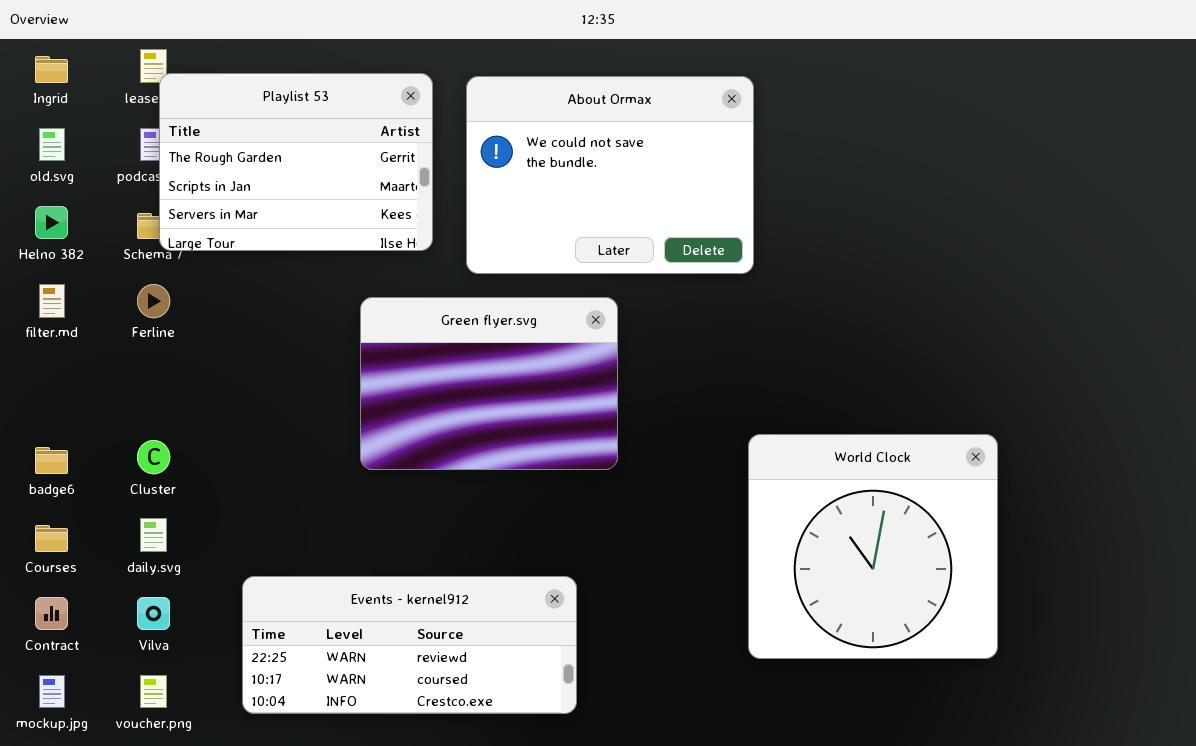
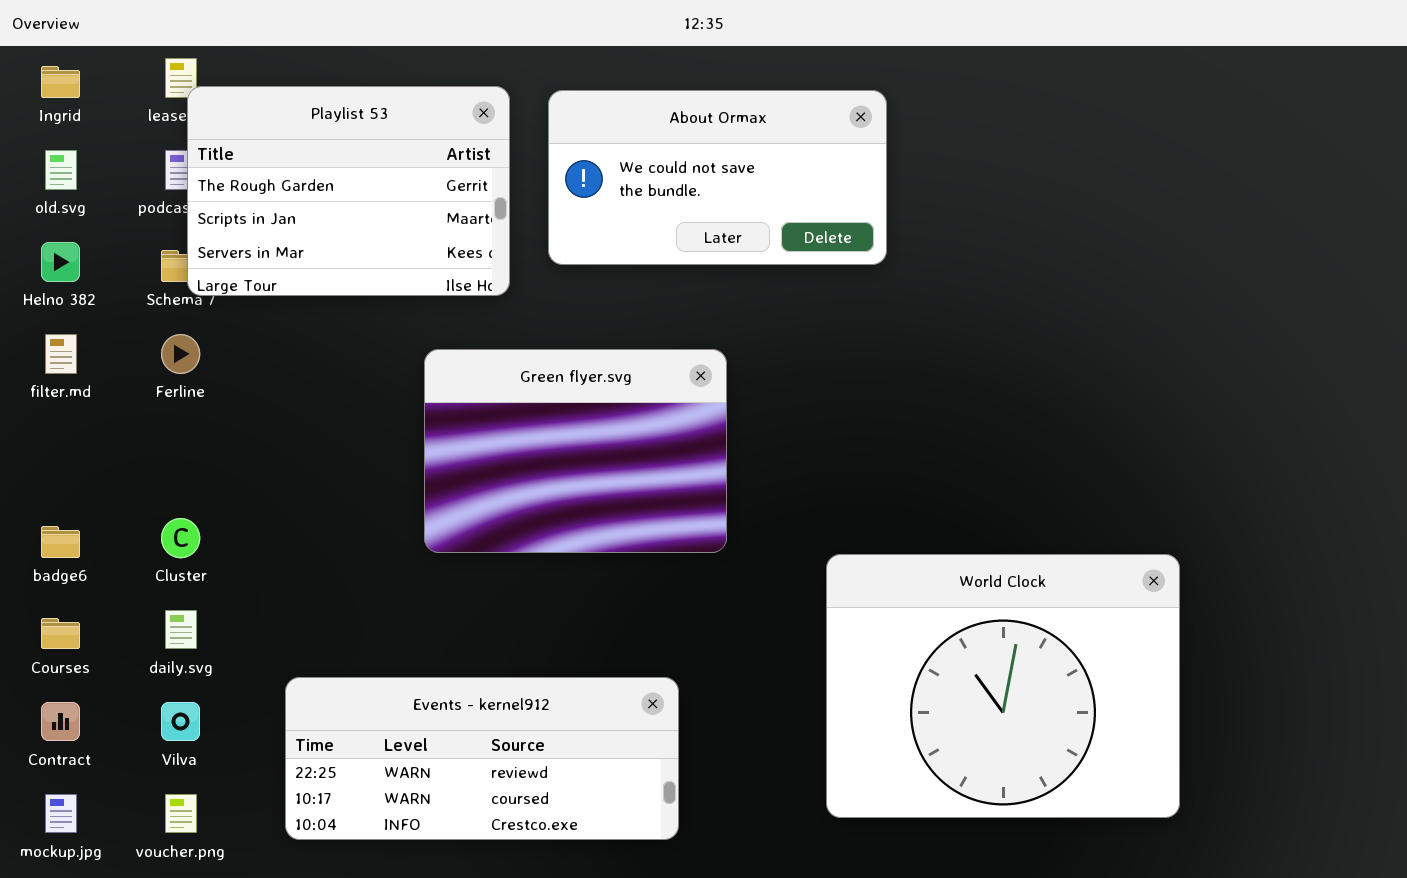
About Ormax: [466,76,754,274] -> [548,90,887,265], resized
World Clock: [748,434,998,659] -> [826,554,1180,818], moved, resized

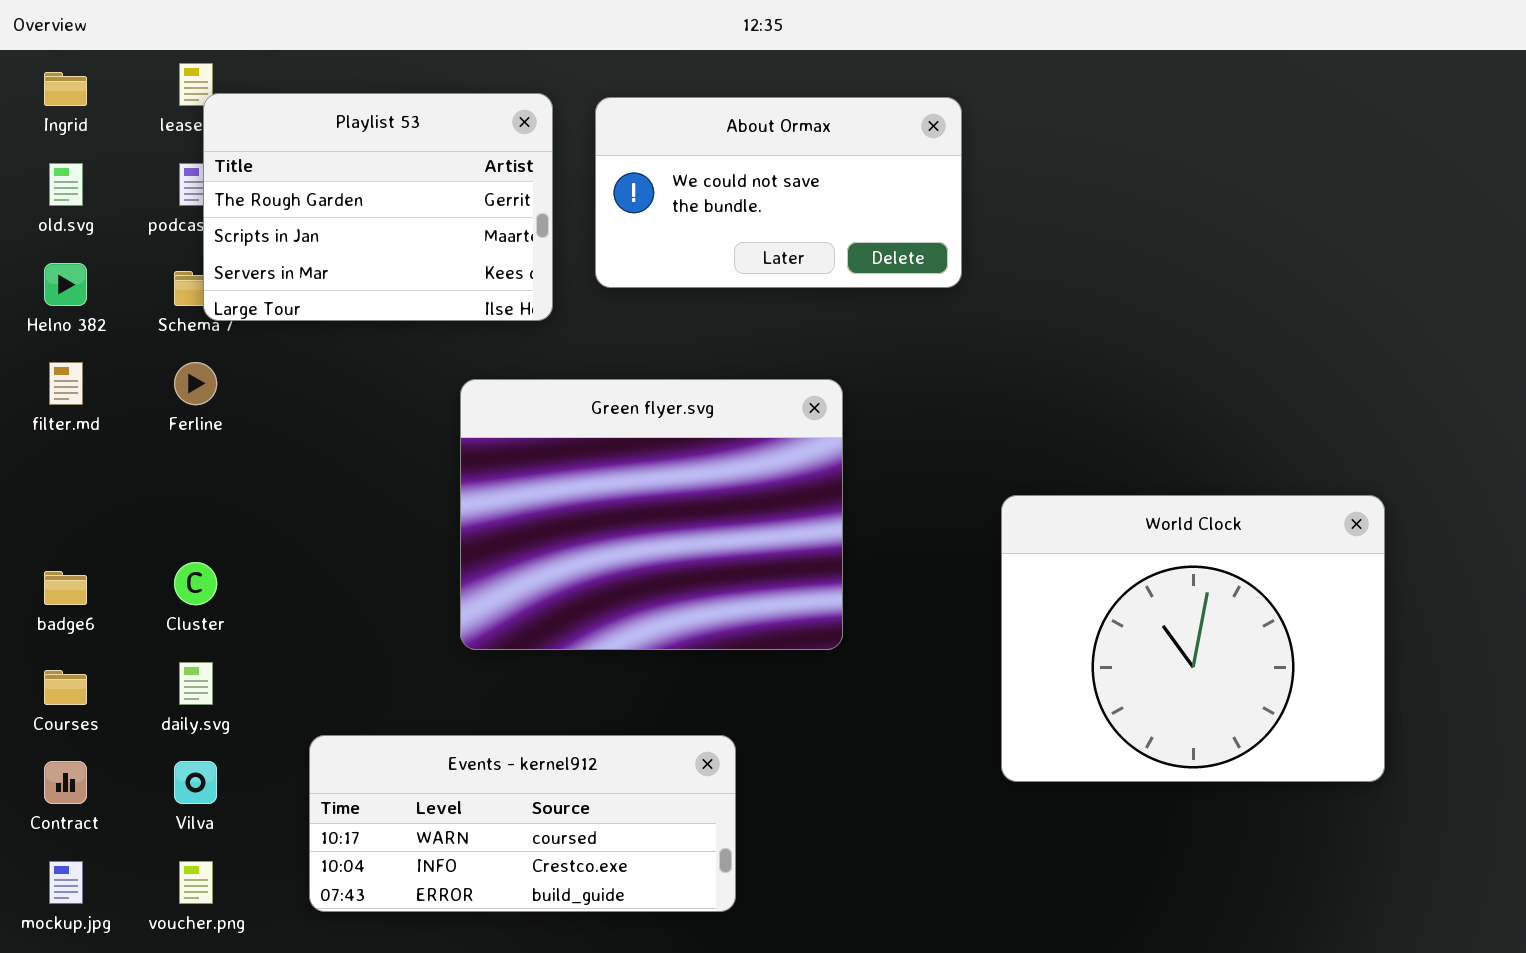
Green flyer.svg: [424,349,727,553] -> [460,379,843,650], resized
World Clock: [826,554,1180,818] -> [1001,495,1385,782], moved
Events - kernel912: [285,677,679,840] -> [309,735,736,912], scrolled down 1 row

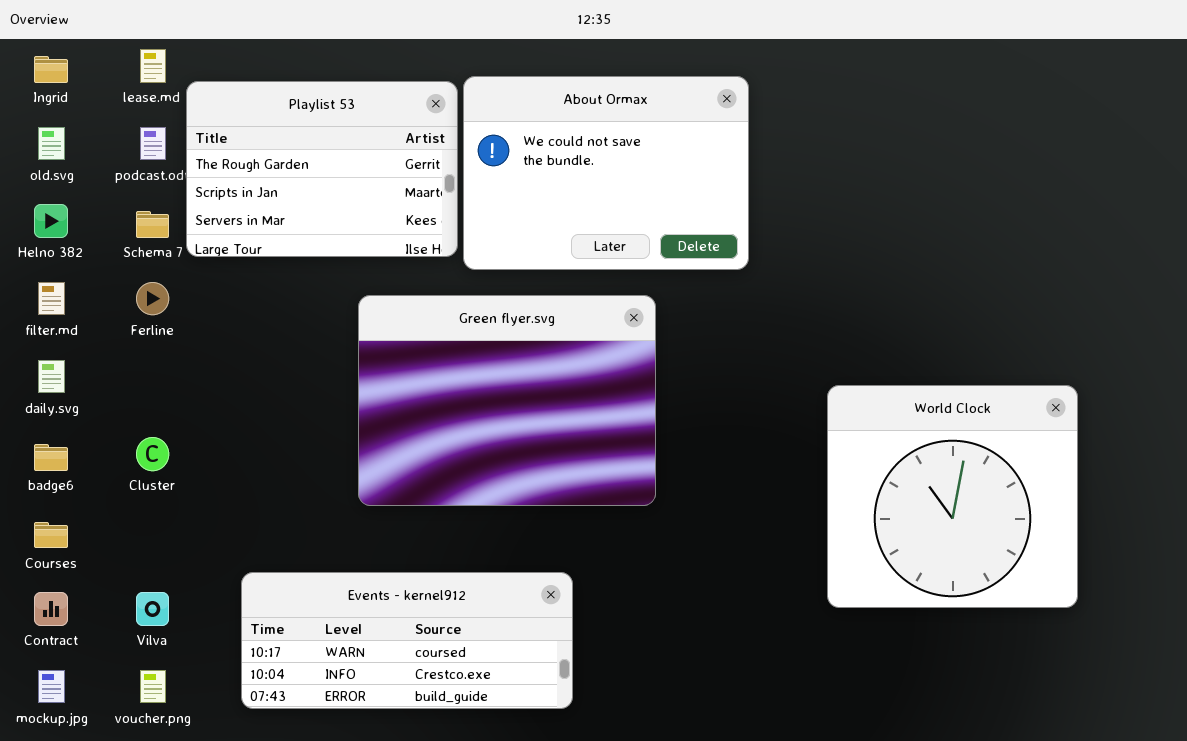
Playlist 53: [203,93,553,321] -> [186,81,458,257], moved
About Ormax: [595,97,962,288] -> [463,76,749,270], resized
World Clock: [1001,495,1385,782] -> [827,385,1078,608], resized
daily.svg: [179,662,213,705] -> [38,360,65,393], moved

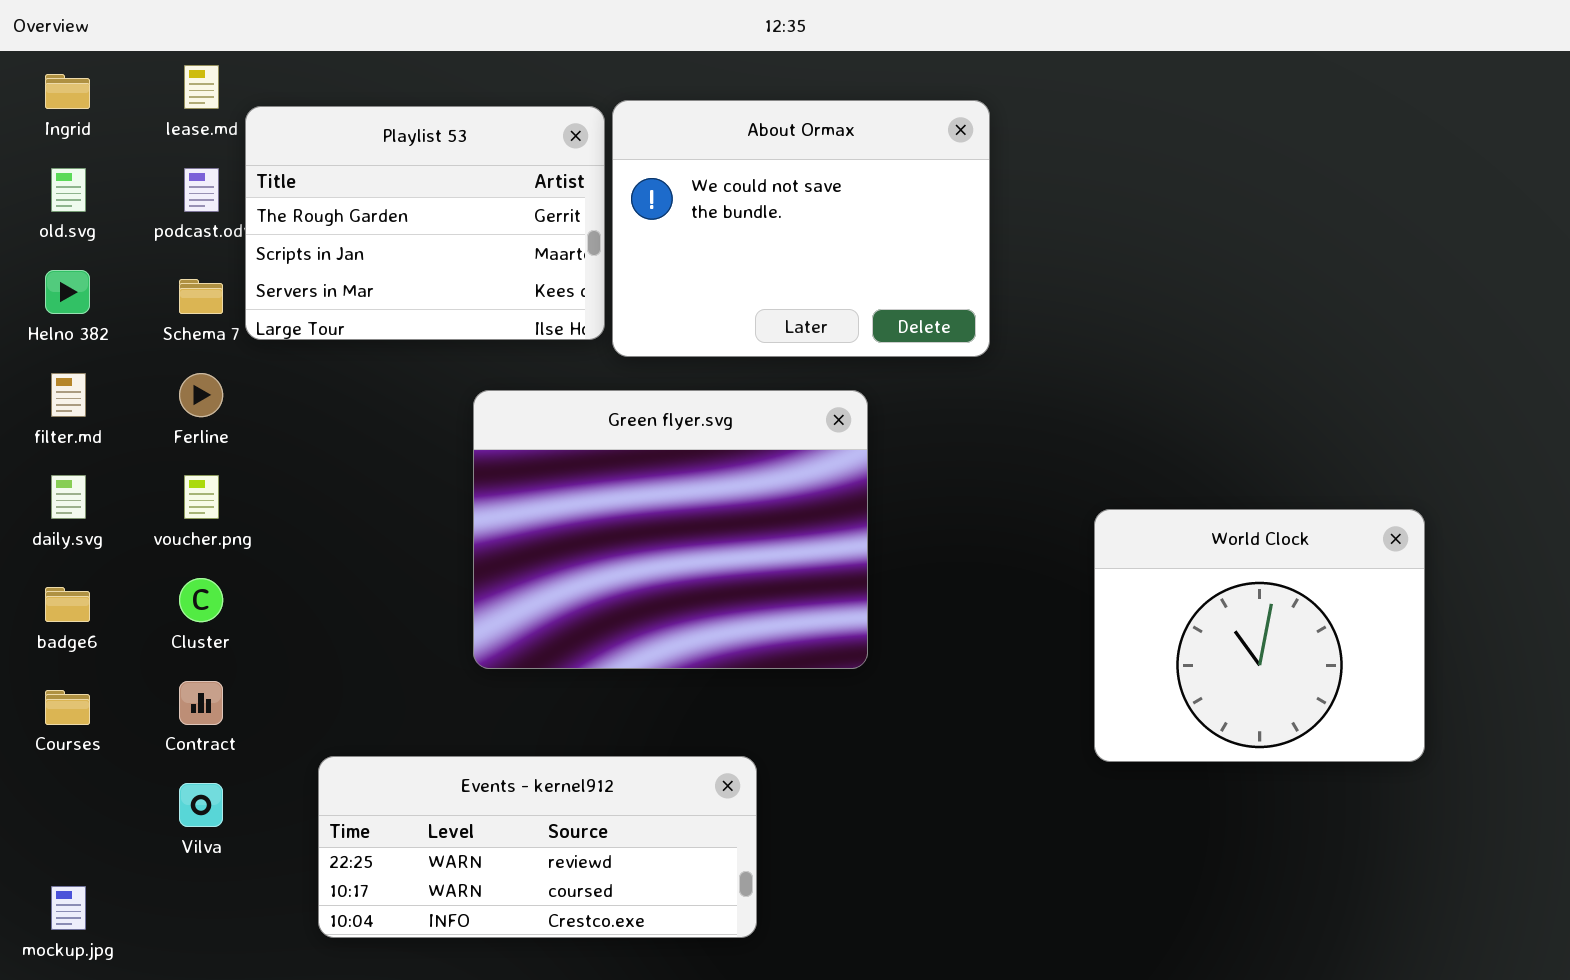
World Clock: [827,385,1078,608] -> [1094,509,1425,762], resized
Events - kernel912: [241,572,573,709] -> [318,756,757,938], scrolled up 1 row
Contract: [34,592,68,626] -> [179,681,223,725], moved
voucher.png: [140,670,166,703] -> [184,475,219,519], moved

